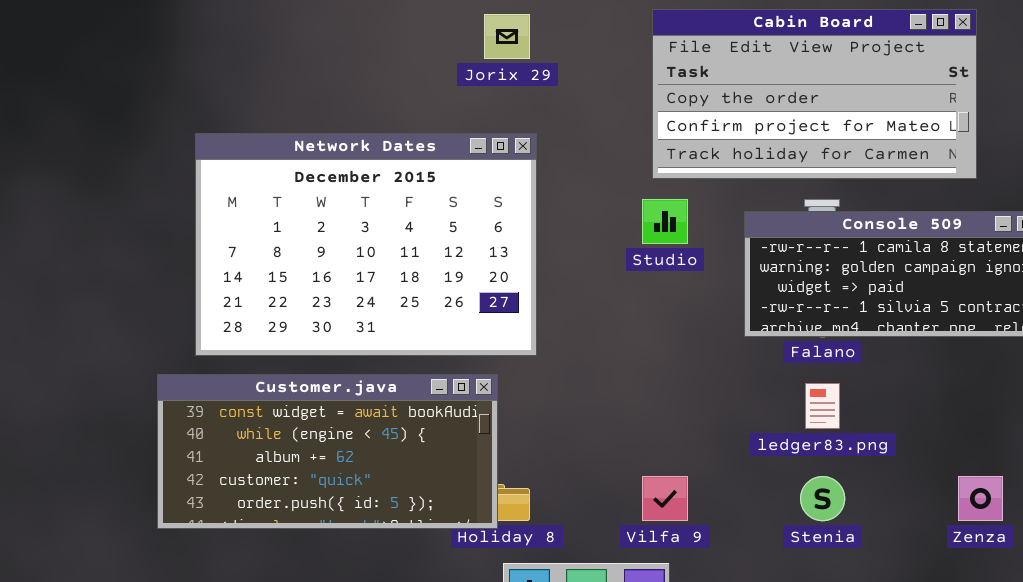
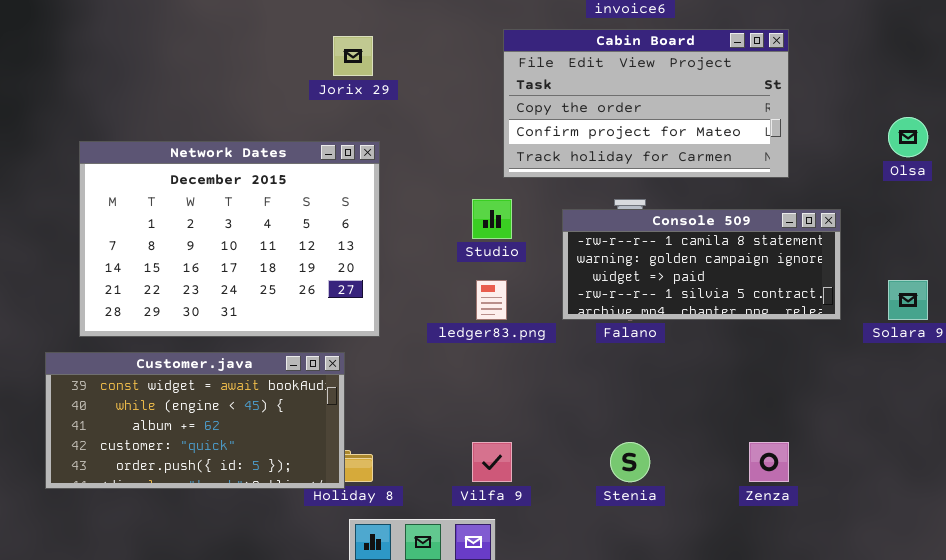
Cabin Board: [652,9,977,179] -> [503,29,789,178], moved
ledger83.png: [805,383,840,429] -> [476,280,507,320], moved

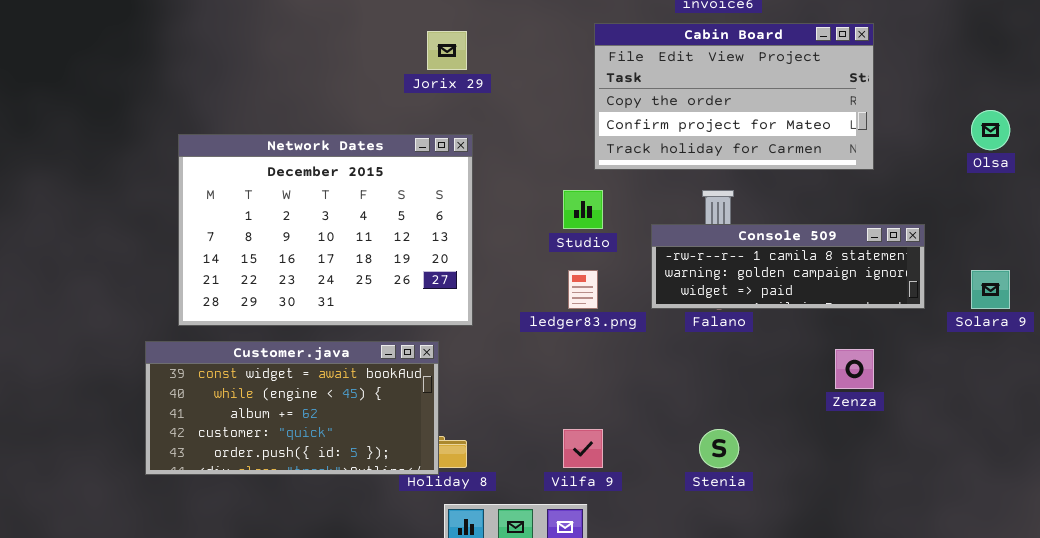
Console 509: [562,209,841,320] -> [651,224,925,309], resized
Zenza: [749,442,789,482] -> [835,349,874,389], moved

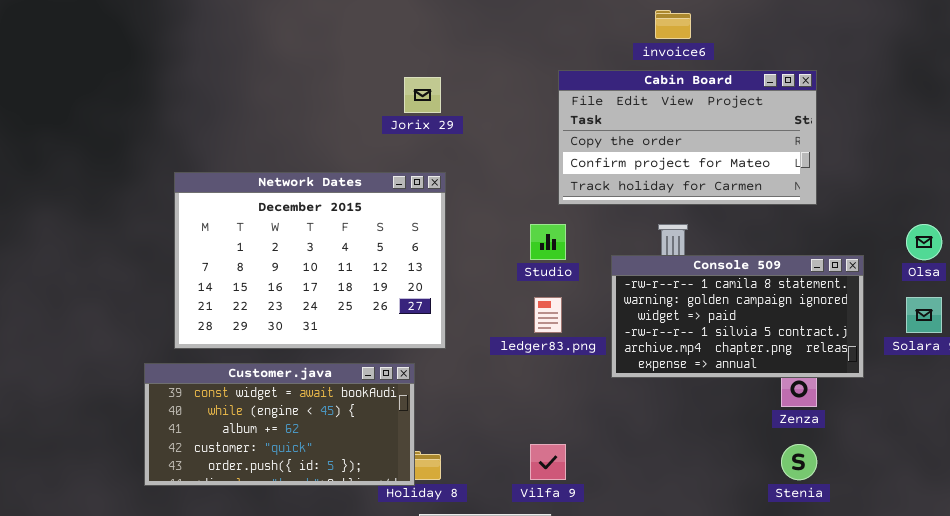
Olsa: [971,110,1010,150] -> [906,224,942,260], moved
Console 509: [651,224,925,309] -> [611,255,864,378], resized
Stenia: [699,429,739,468] -> [781,444,817,480], moved

